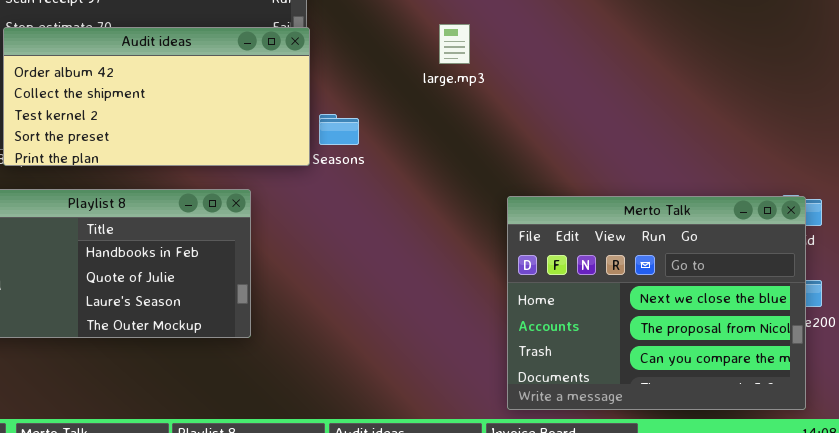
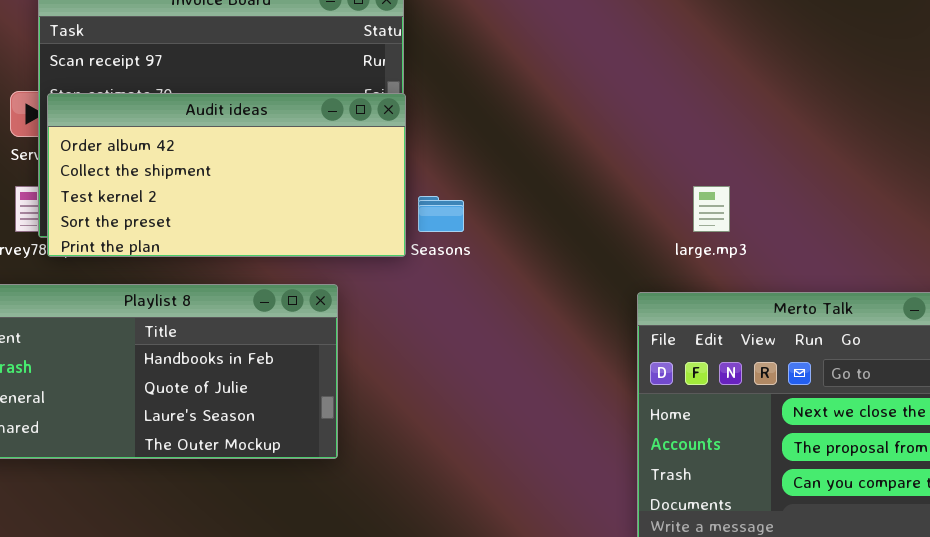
large.mp3: [439,24,470,64] -> [693,186,730,232], moved

